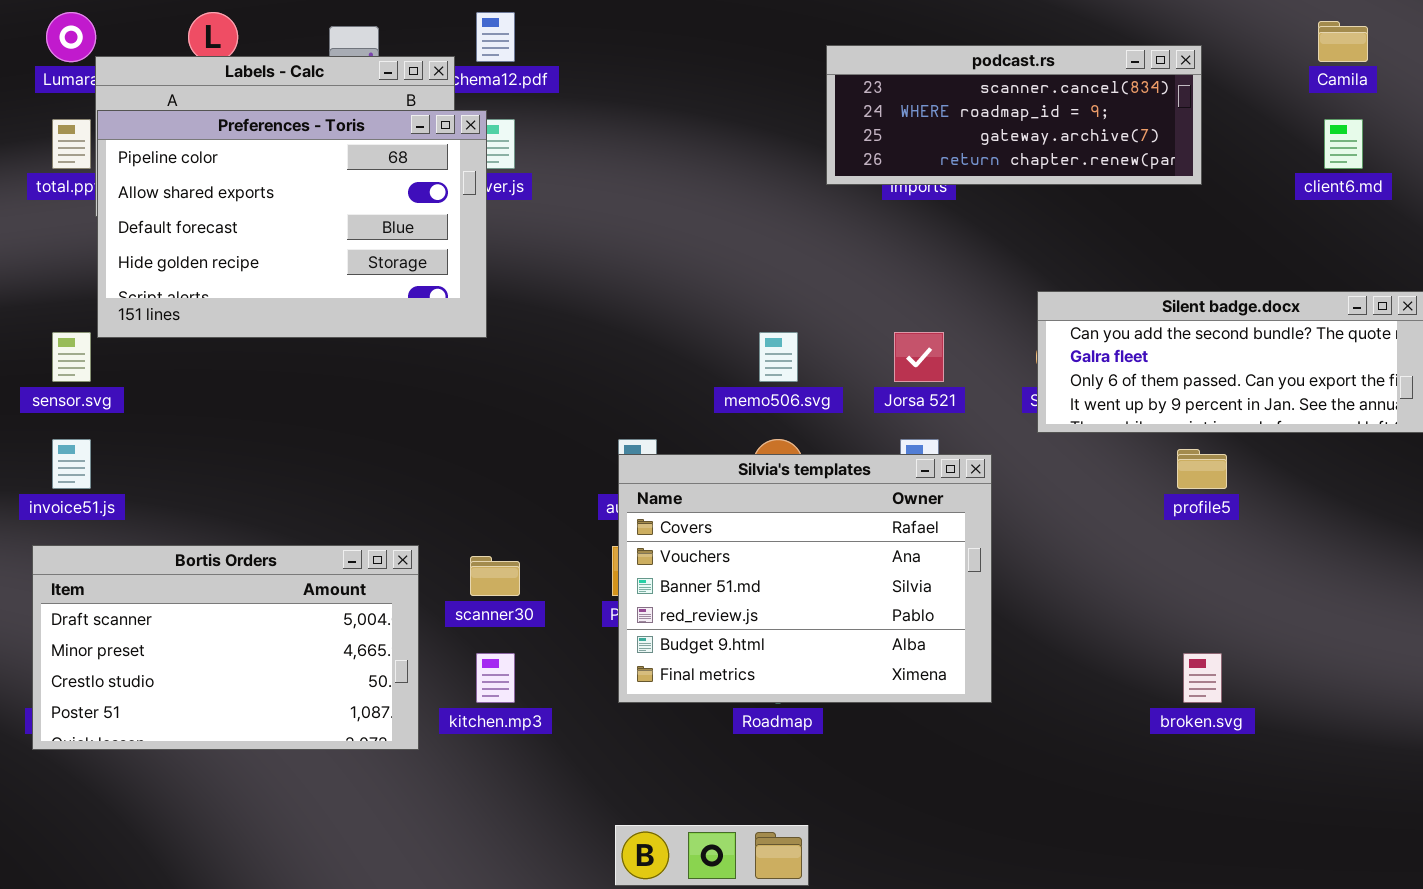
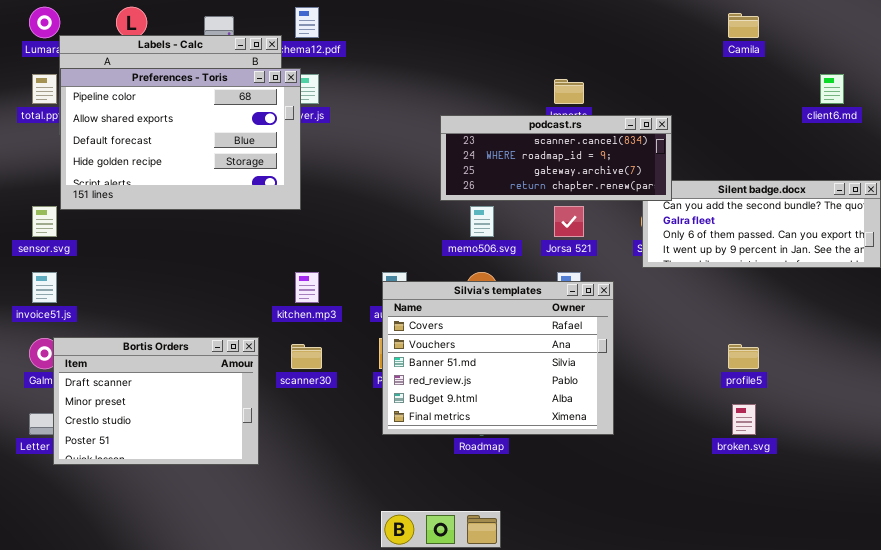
Camila: [1318,21,1368,62] -> [728,13,759,38], moved
podcast.rs: [826,45,1202,185] -> [440,115,672,201], moved
profile5: [1177,449,1227,489] -> [728,344,759,369], moved
Bortis Orders: [32,545,419,750] -> [53,337,259,465], resized
kitchen.mp3: [476,653,515,703] -> [295,272,319,303], moved

